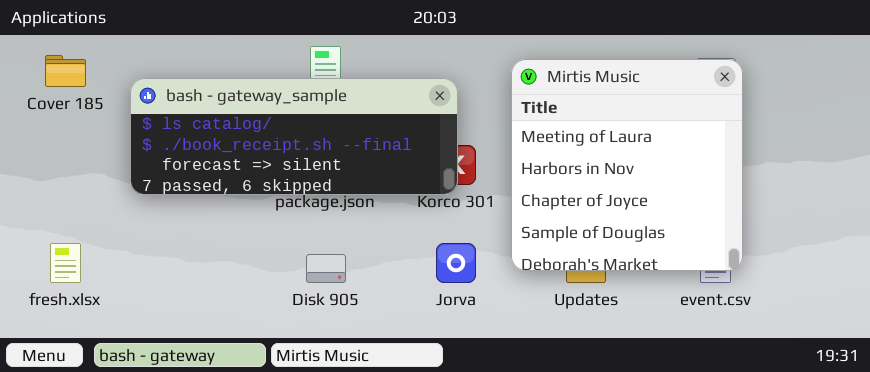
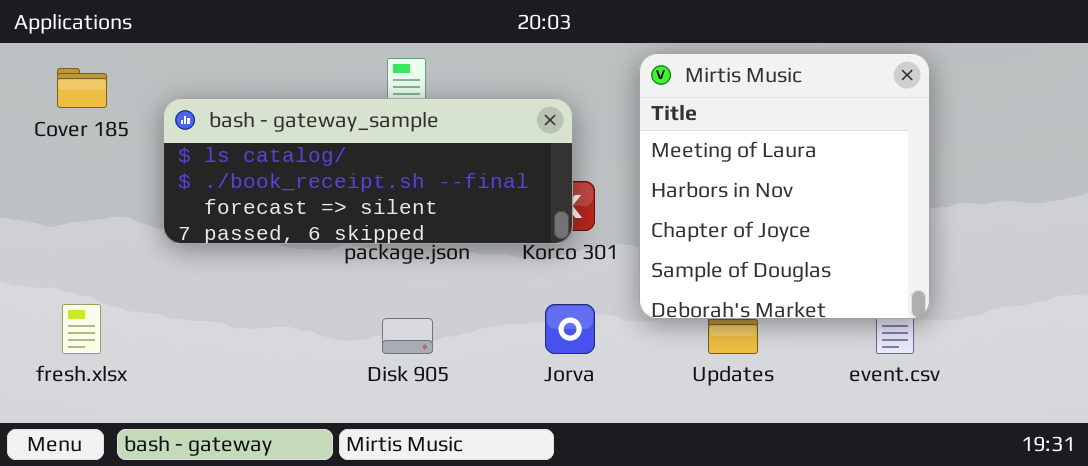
Mirtis Music: [511,59,743,271] -> [639,53,930,319], moved

